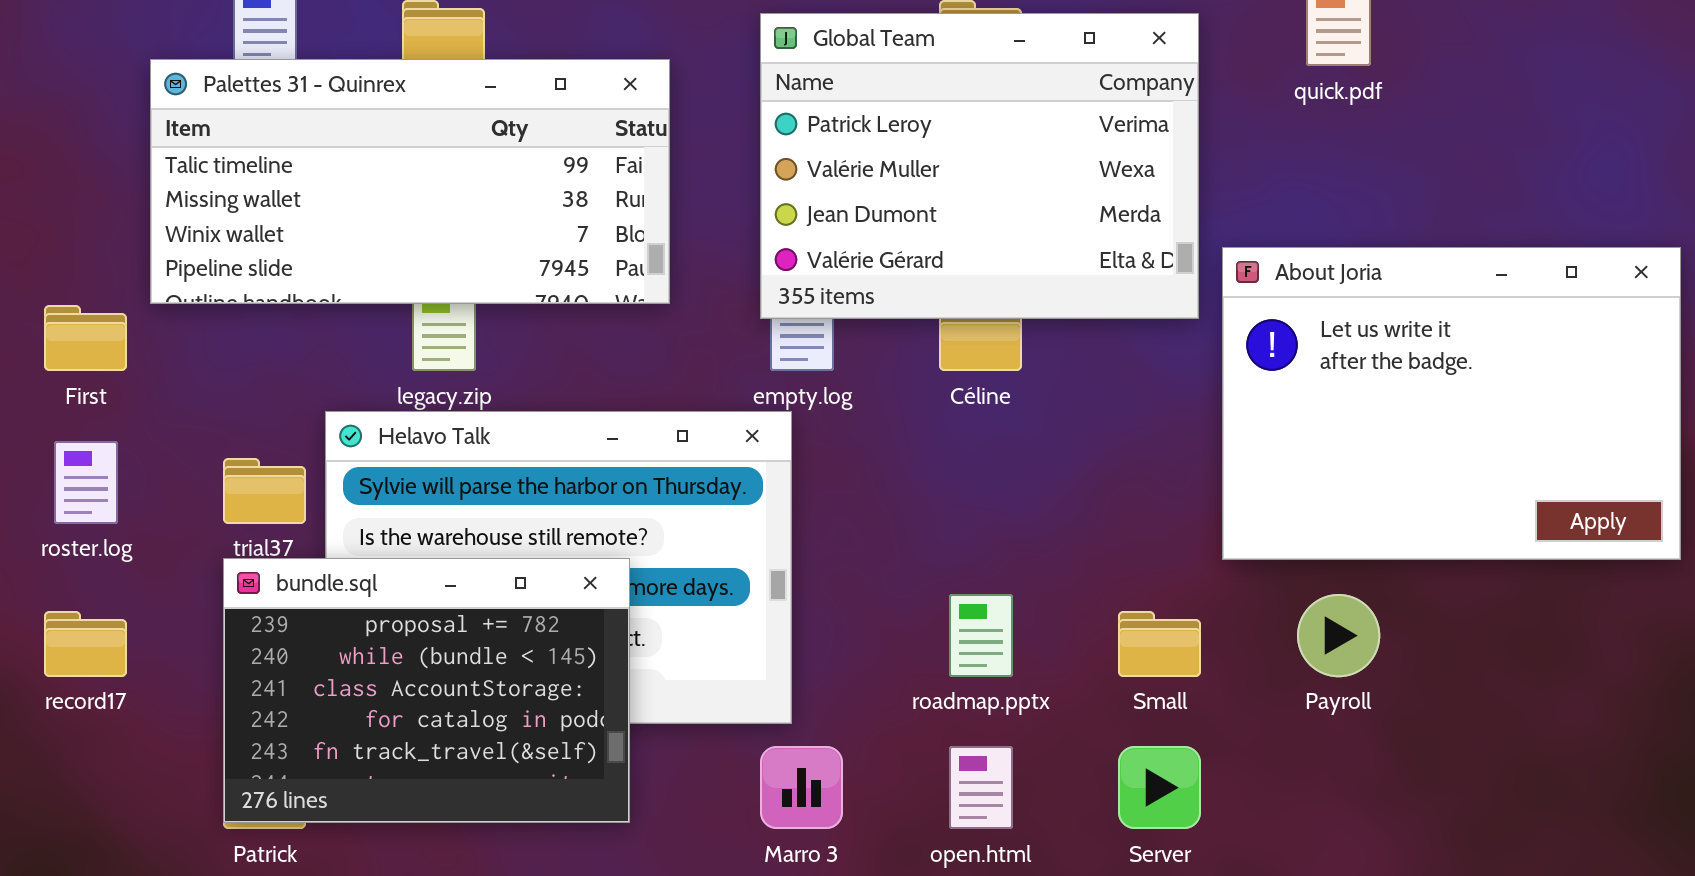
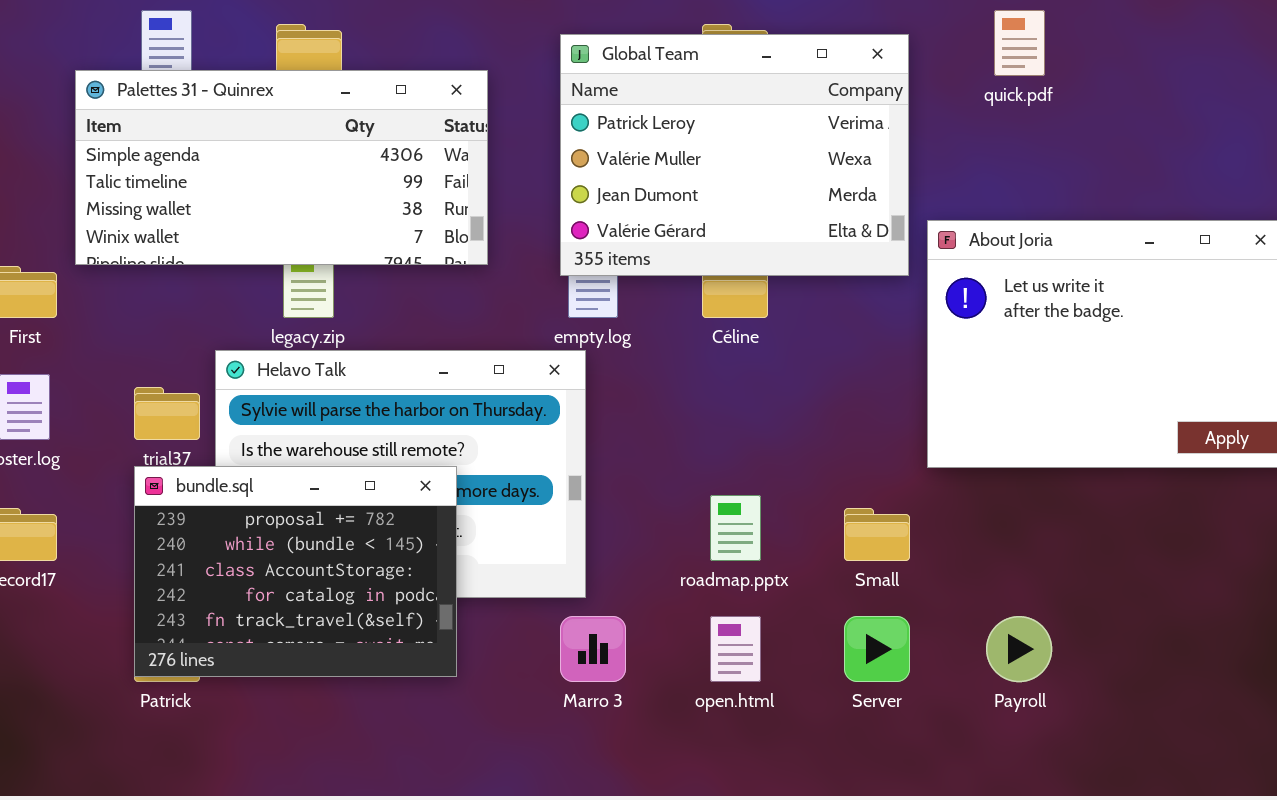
Palettes 31 - Quinrex: [150,59,670,304] -> [75,70,488,265], scrolled up 1 row
Payroll: [1297,594,1380,677] -> [986,616,1052,682], moved

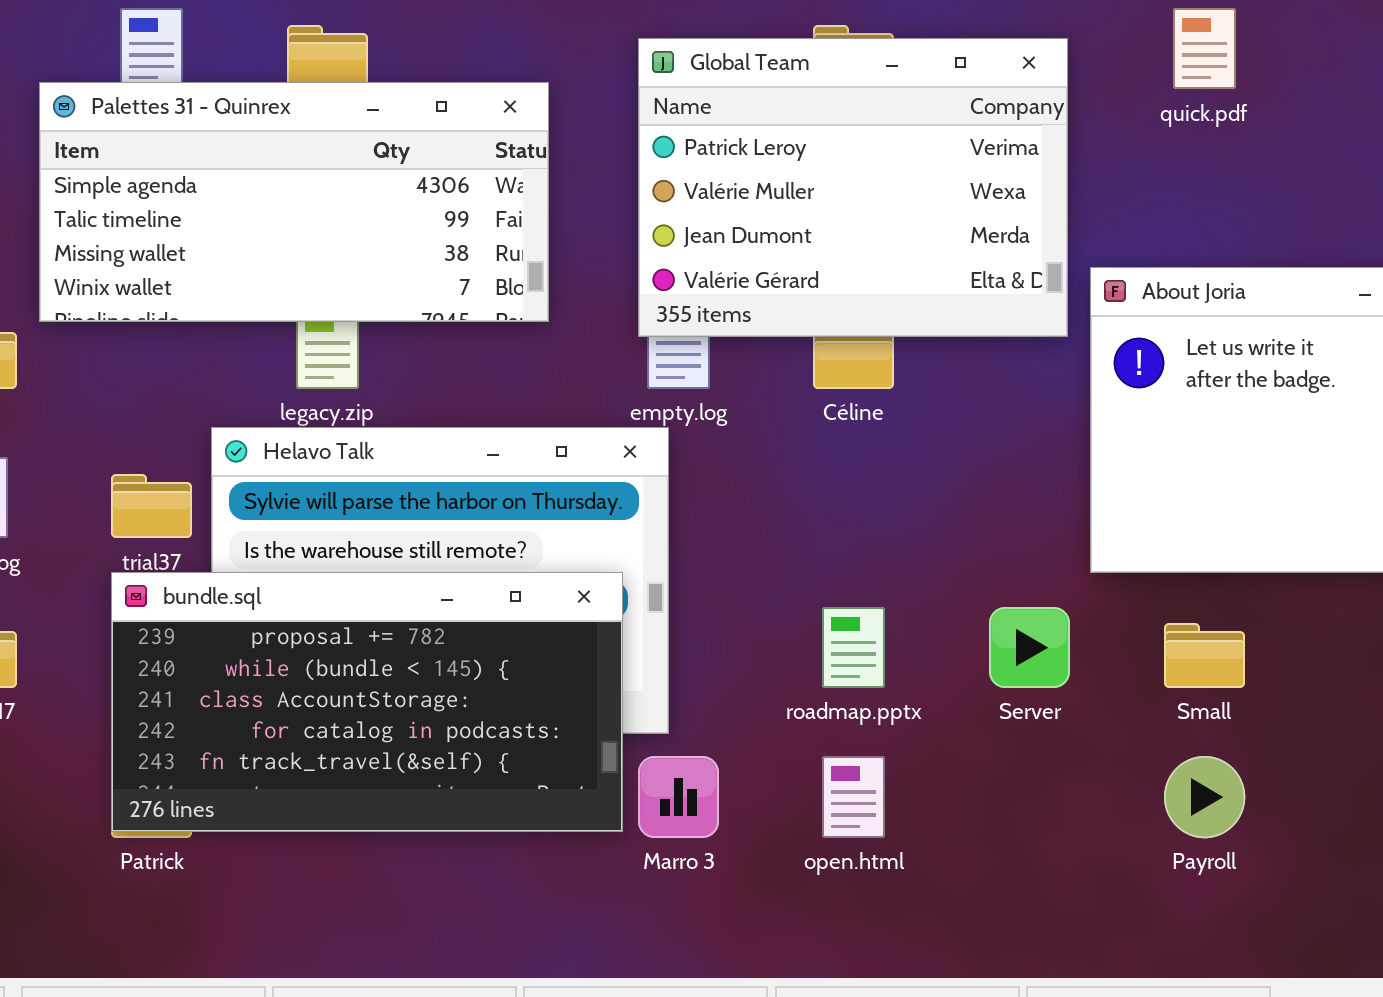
bundle.sql: [134,466,457,677] -> [111,572,623,832], resized
Small: [844,508,910,561] -> [1164,623,1245,688], moved
Server: [844,616,910,682] -> [989,607,1070,688], moved

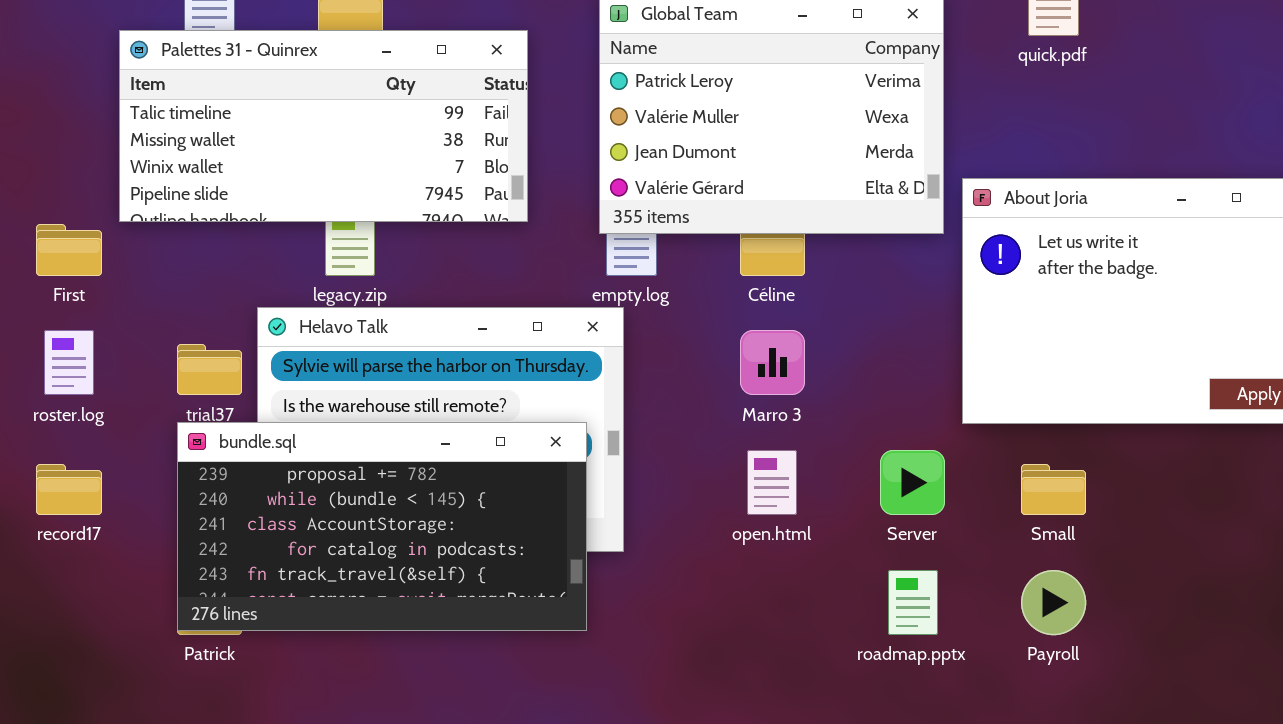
Palettes 31 - Quinrex: [39,82,549,322] -> [119,30,528,222], scrolled down 1 row
roadmap.pptx: [822,607,885,688] -> [888,570,938,635], moved
Marro 3: [638,756,719,838] -> [740,330,805,395], moved
open.html: [822,756,885,838] -> [747,450,797,515], moved

